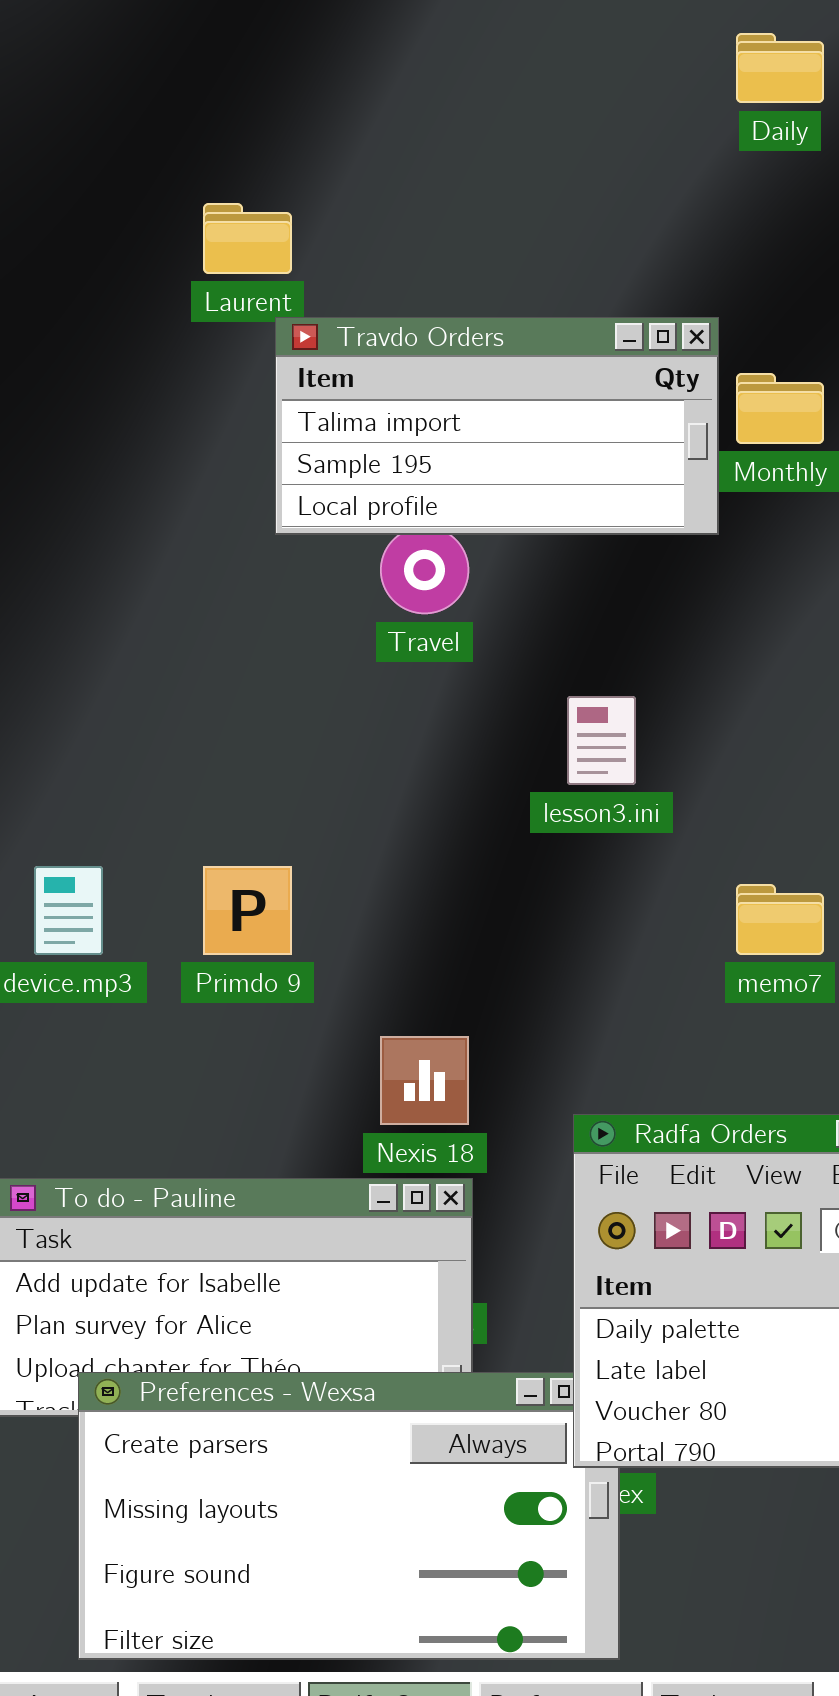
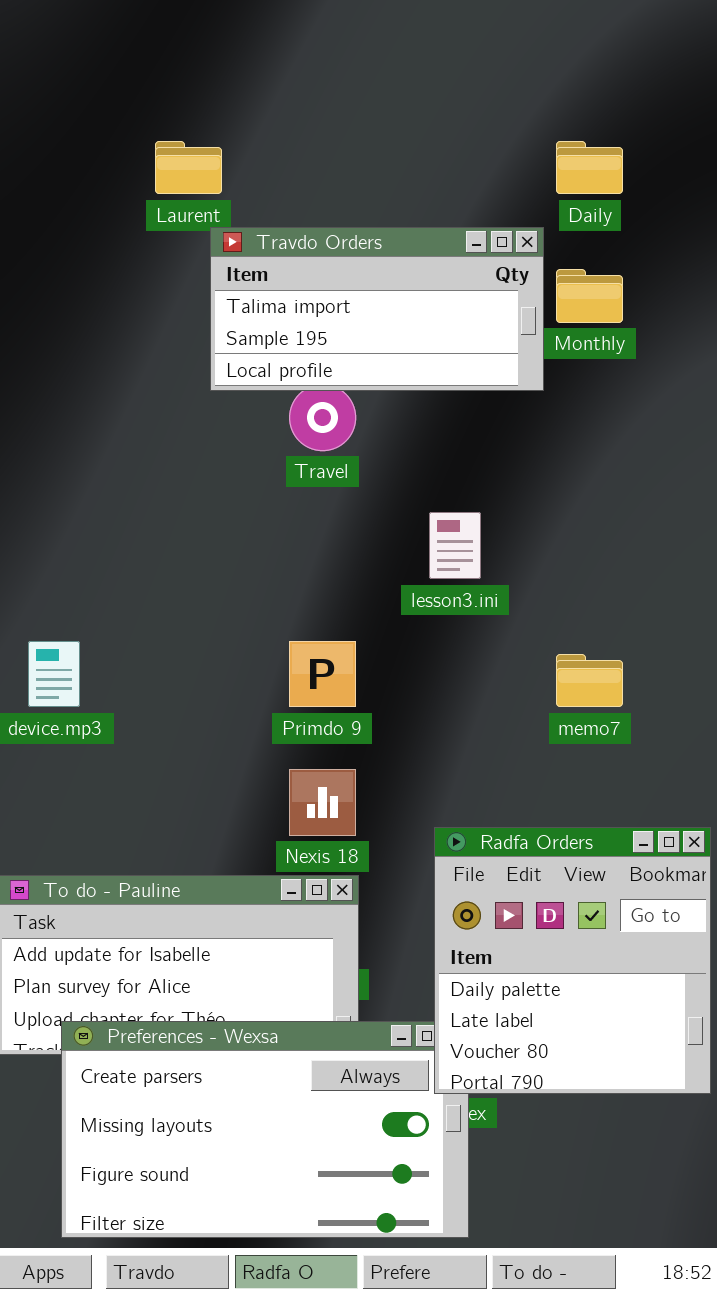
Daily: [736,33,824,103] -> [556,141,623,194], moved
Primdo 9: [203,866,292,955] -> [289,641,356,707], moved

